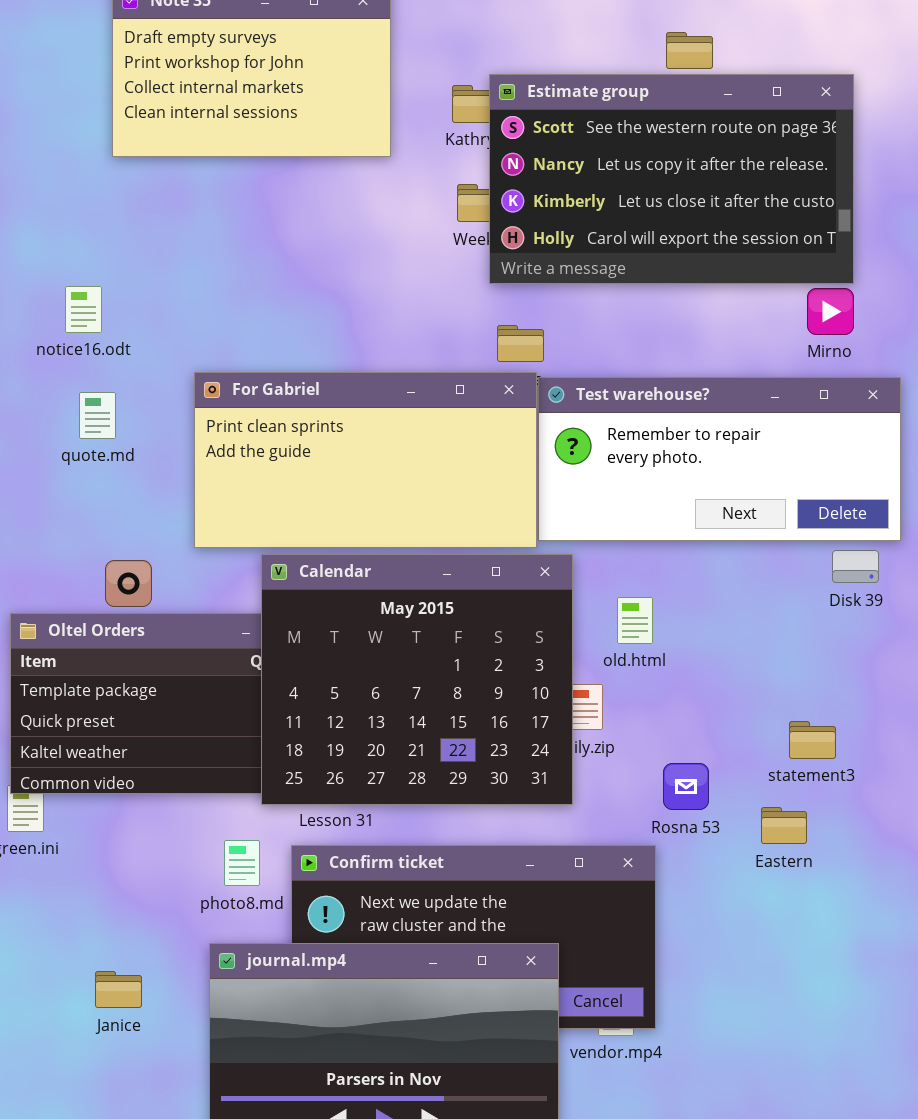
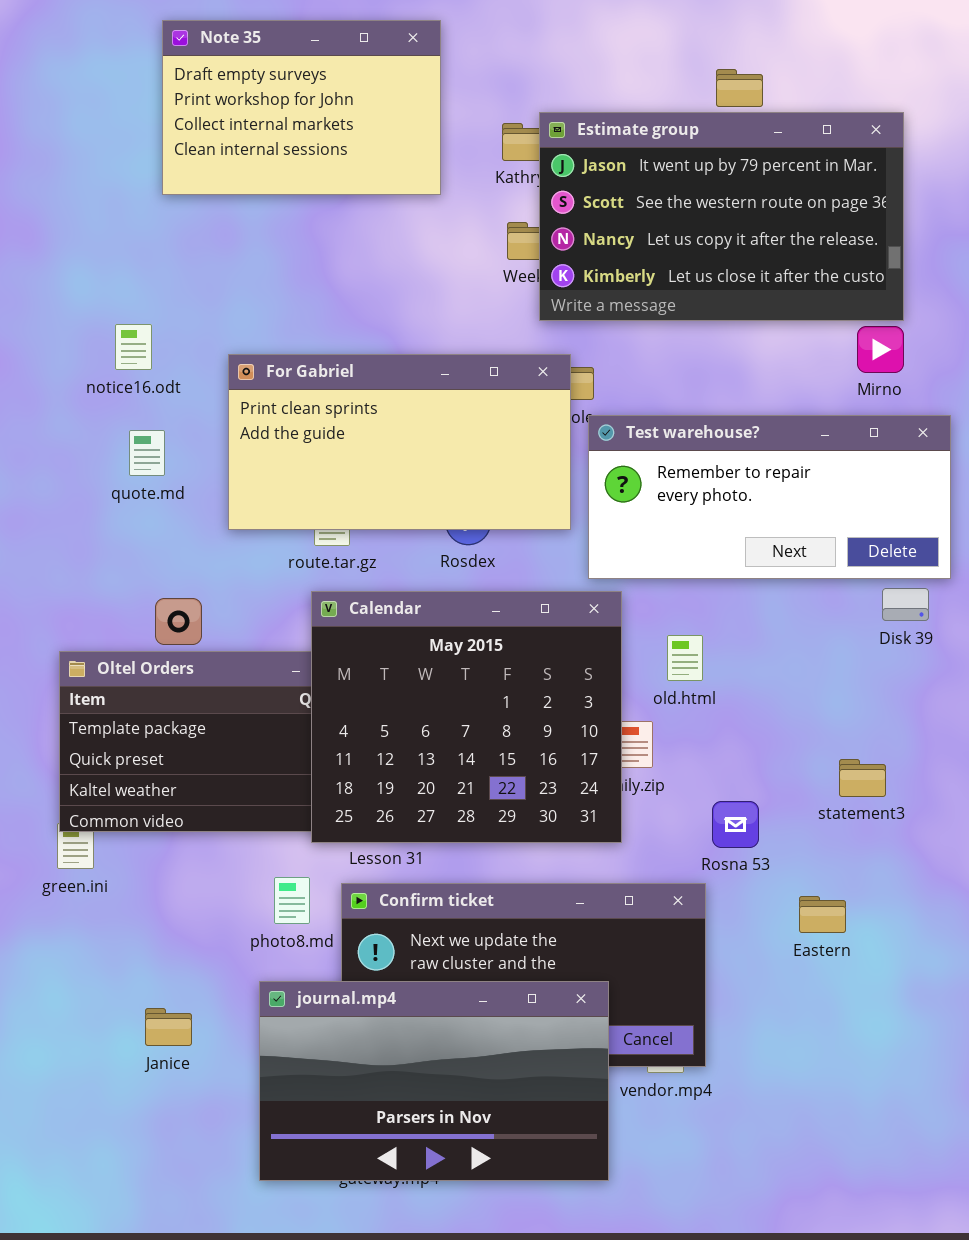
Estimate group: [489,74,854,284] -> [539,112,904,321], scrolled up 1 row
For Gabriel: [194,372,537,548] -> [228,354,571,530], moved
Eastern: [761,807,807,844] -> [799,896,846,933], moved

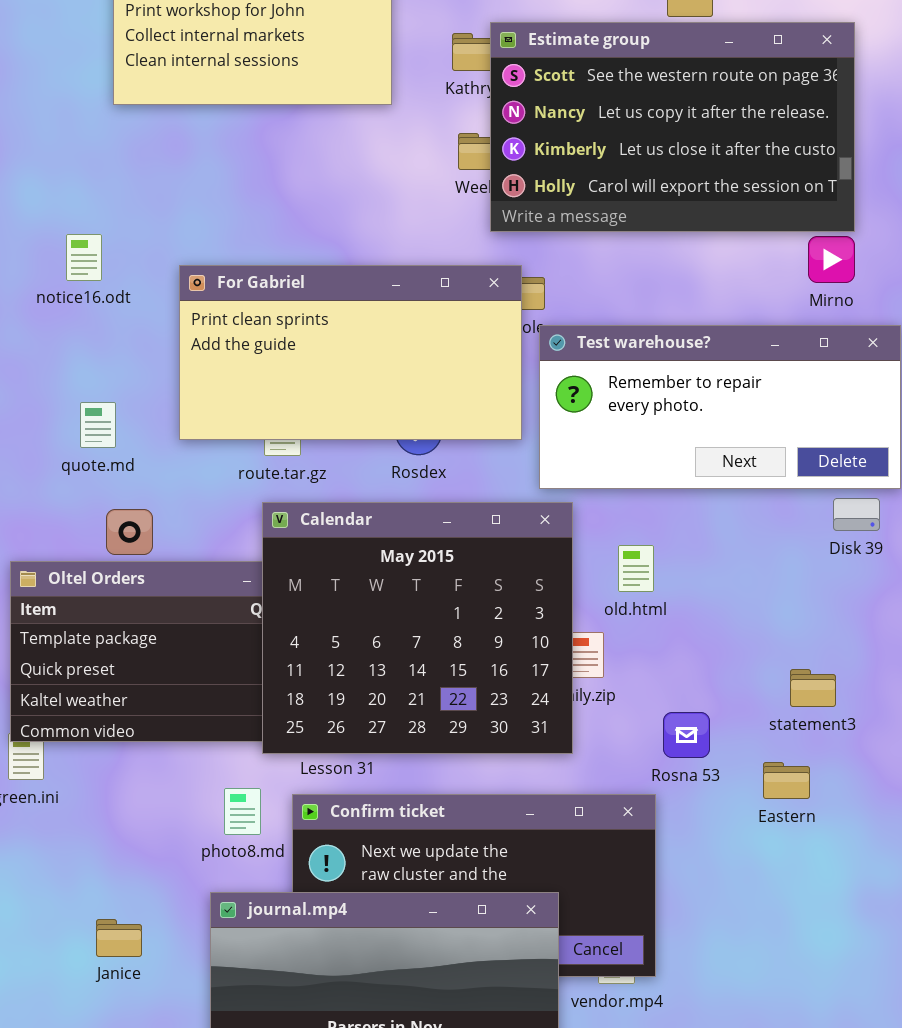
Estimate group: [539,112,904,321] -> [490,22,855,232], scrolled down 1 row
quote.md: [129,430,165,476] -> [80,402,116,448], moved
Eastern: [799,896,846,933] -> [763,762,810,799], moved

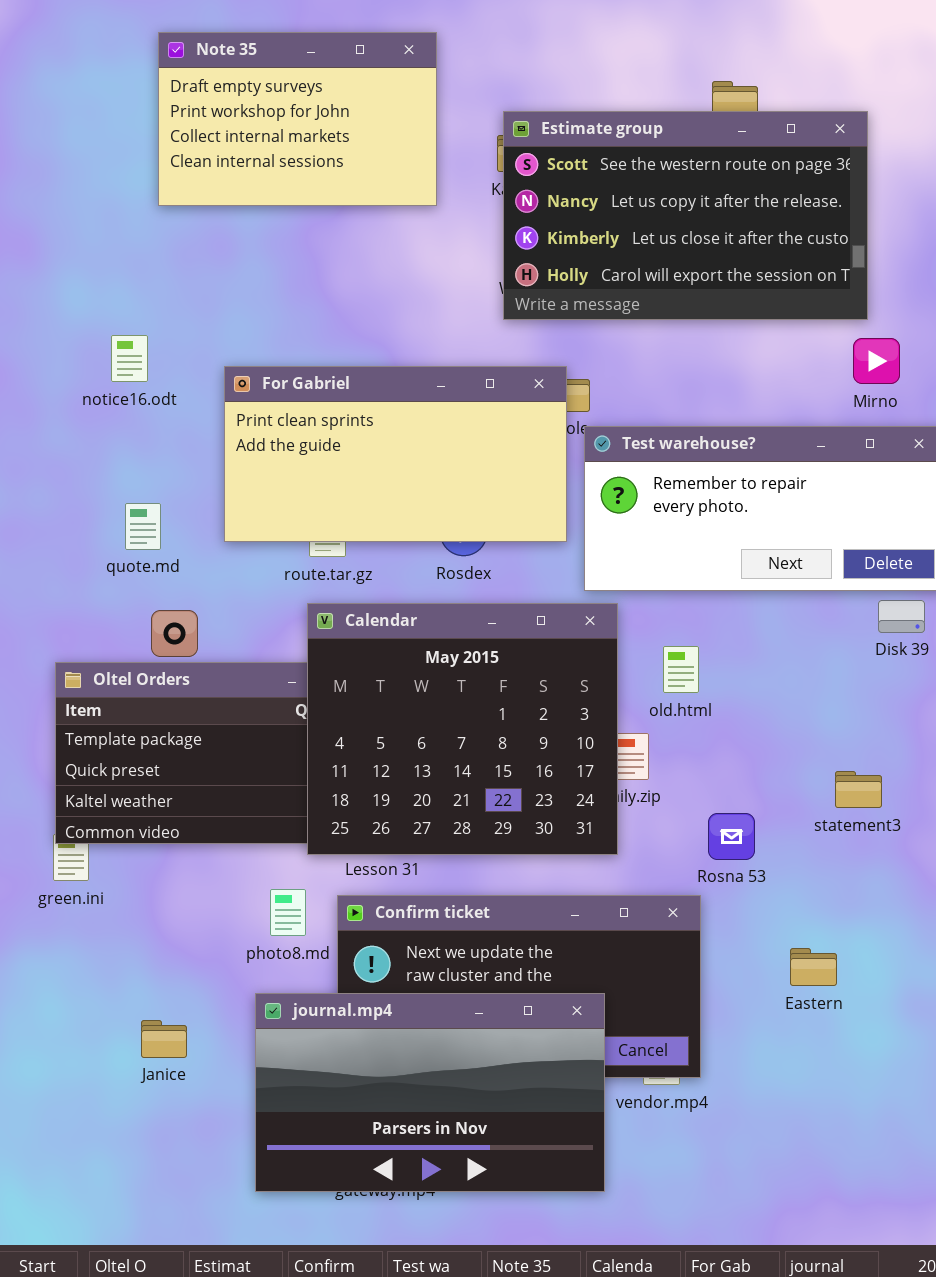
Estimate group: [490,22,855,232] -> [503,111,868,320], moved
Eastern: [763,762,810,799] -> [790,948,837,986], moved

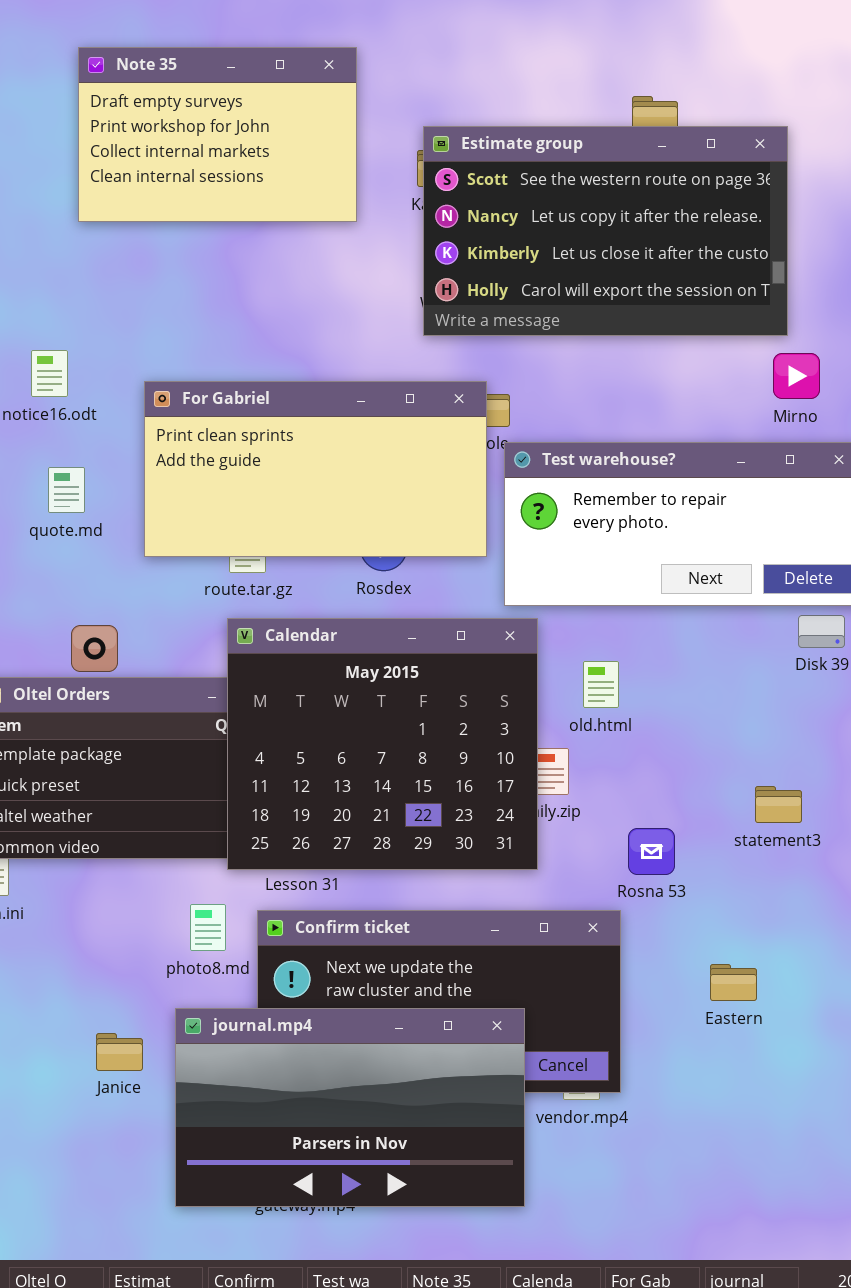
quote.md: [125,503,161,550] -> [48,467,85,513], moved
Janice: [141,1020,187,1058] -> [96,1033,143,1071], moved

